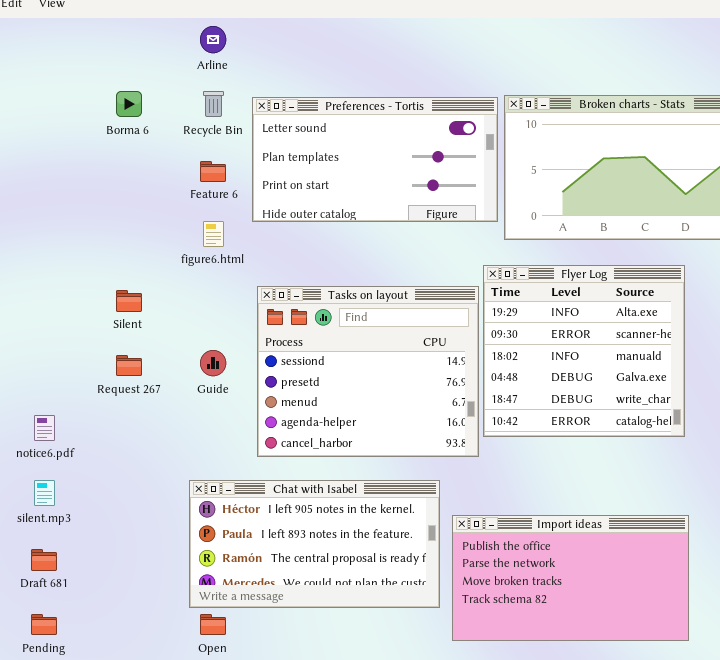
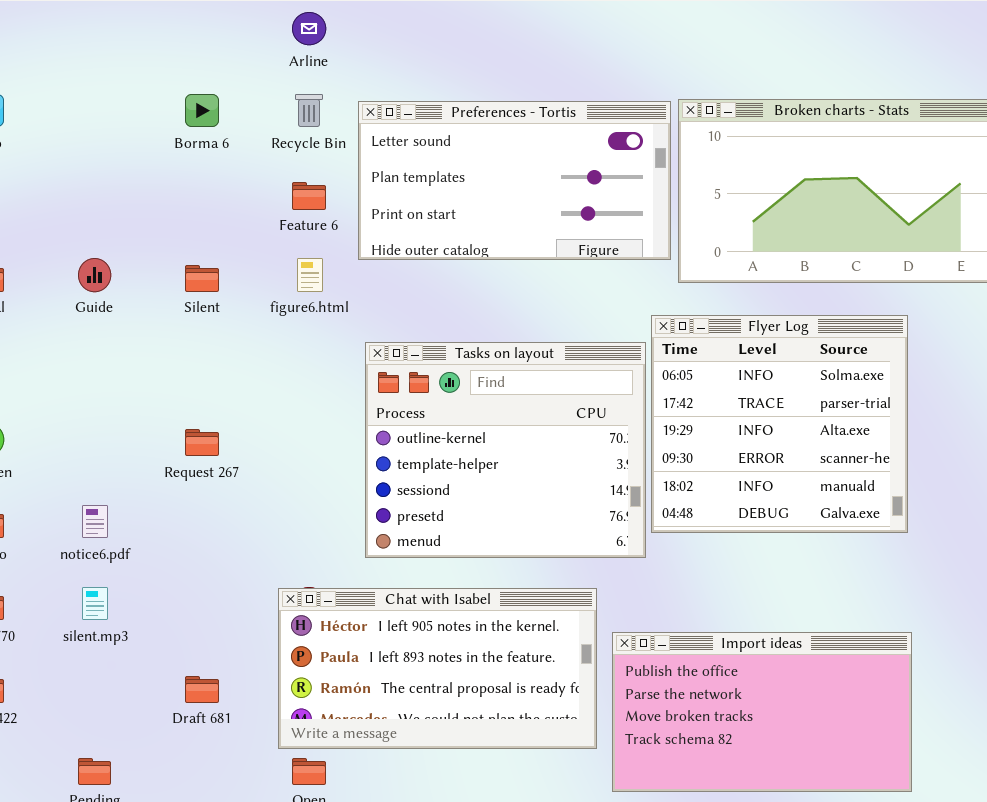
Flyer Log: [483,265,685,437] -> [651,315,908,533], scrolled up 2 rows
Tasks on layout: [257,286,479,457] -> [365,342,646,558], scrolled up 2 rows
Silent: [116,290,142,312] -> [185,265,219,292], moved
Guide: [200,350,226,376] -> [78,258,111,292], moved
Draft 681: [31,549,57,571] -> [185,676,219,703], moved

